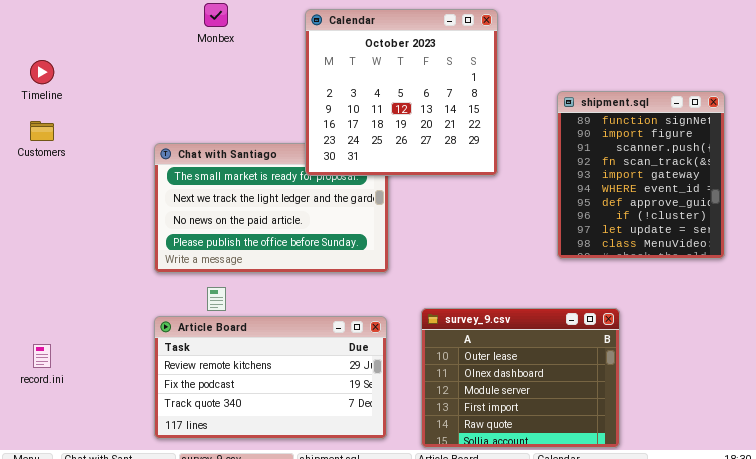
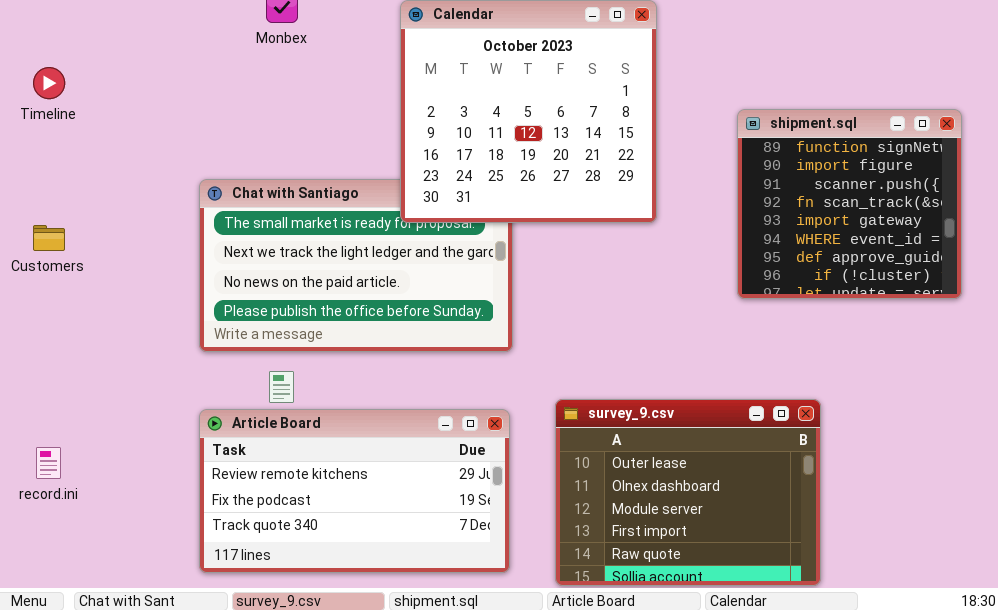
shipment.sql: [557,91,725,259] -> [737,109,962,299], resized
Customers: [30,121,54,141] -> [33,225,65,251], moved

